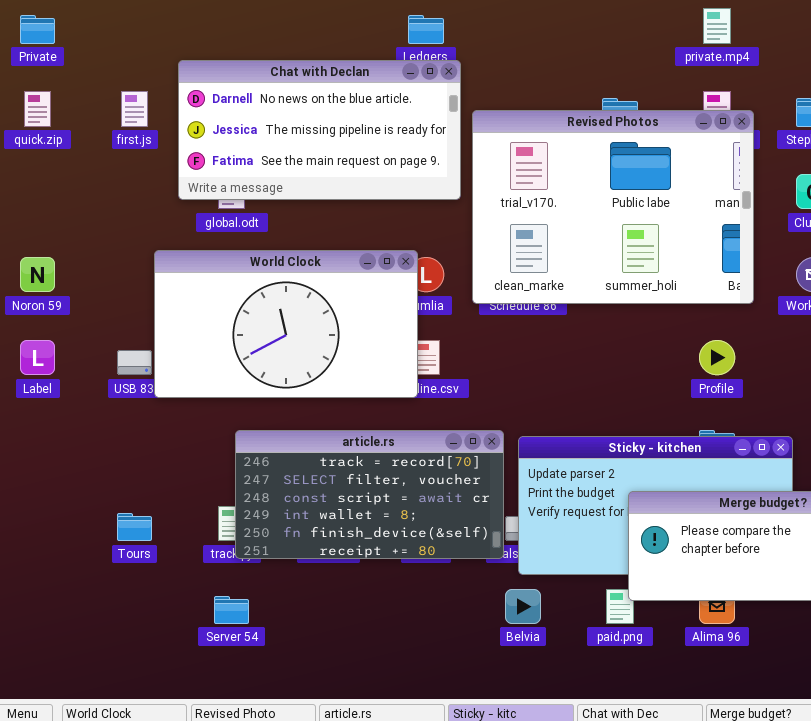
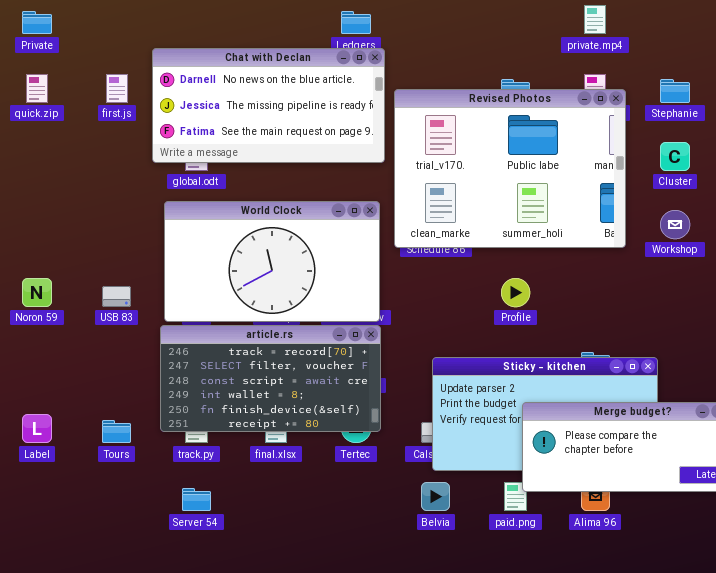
World Clock: [154,250,418,398] -> [164,201,380,322], moved
Noron 59: [20,257,55,292] -> [22,278,52,307], moved
Label: [20,340,55,375] -> [22,414,52,443], moved
Profile: [699,340,735,375] -> [501,278,530,307], moved
article.rs: [235,430,504,559] -> [160,325,381,432], moved

